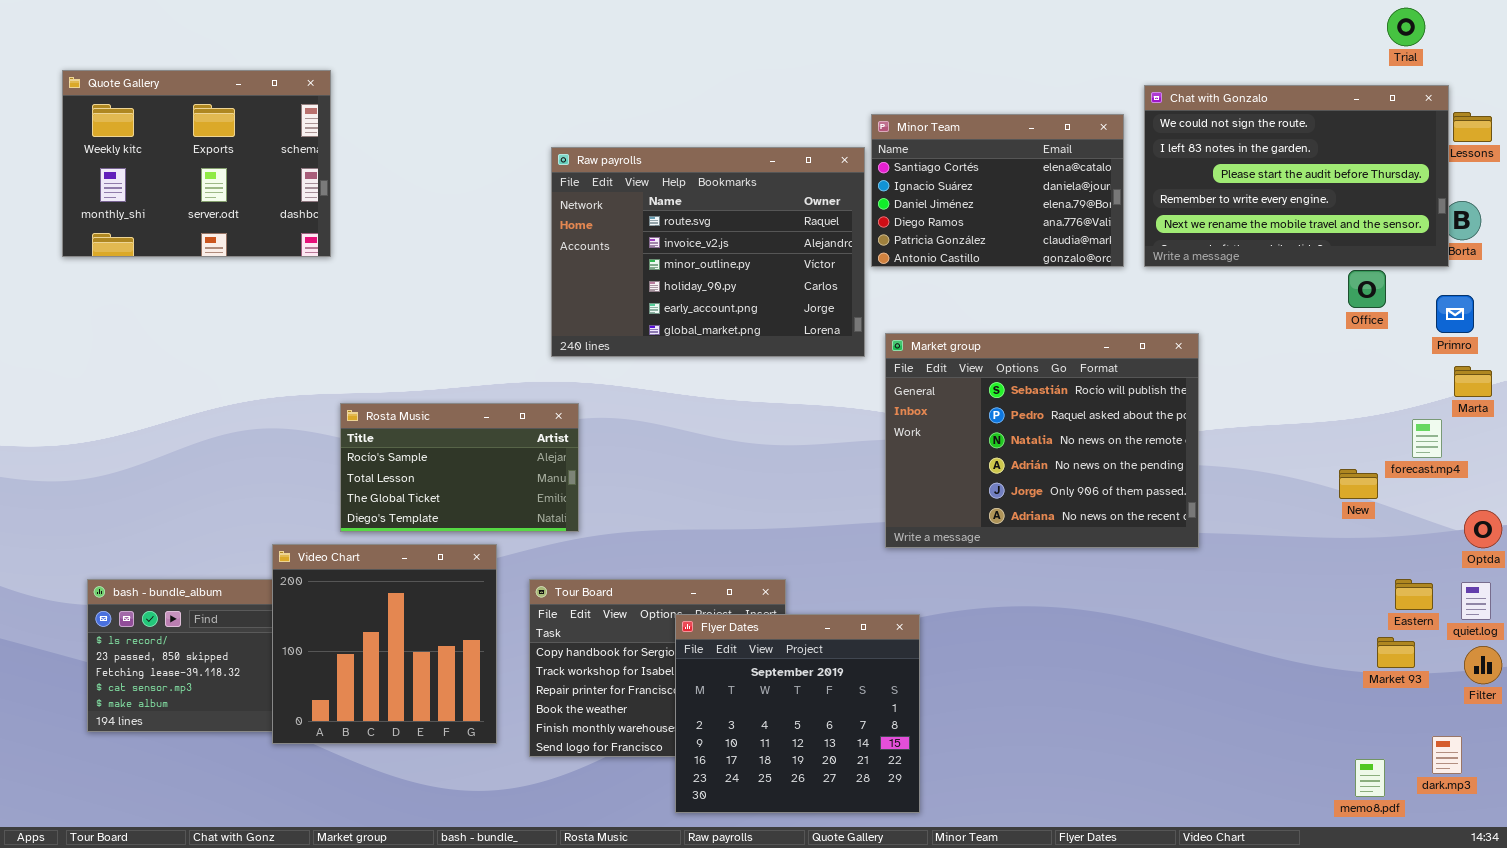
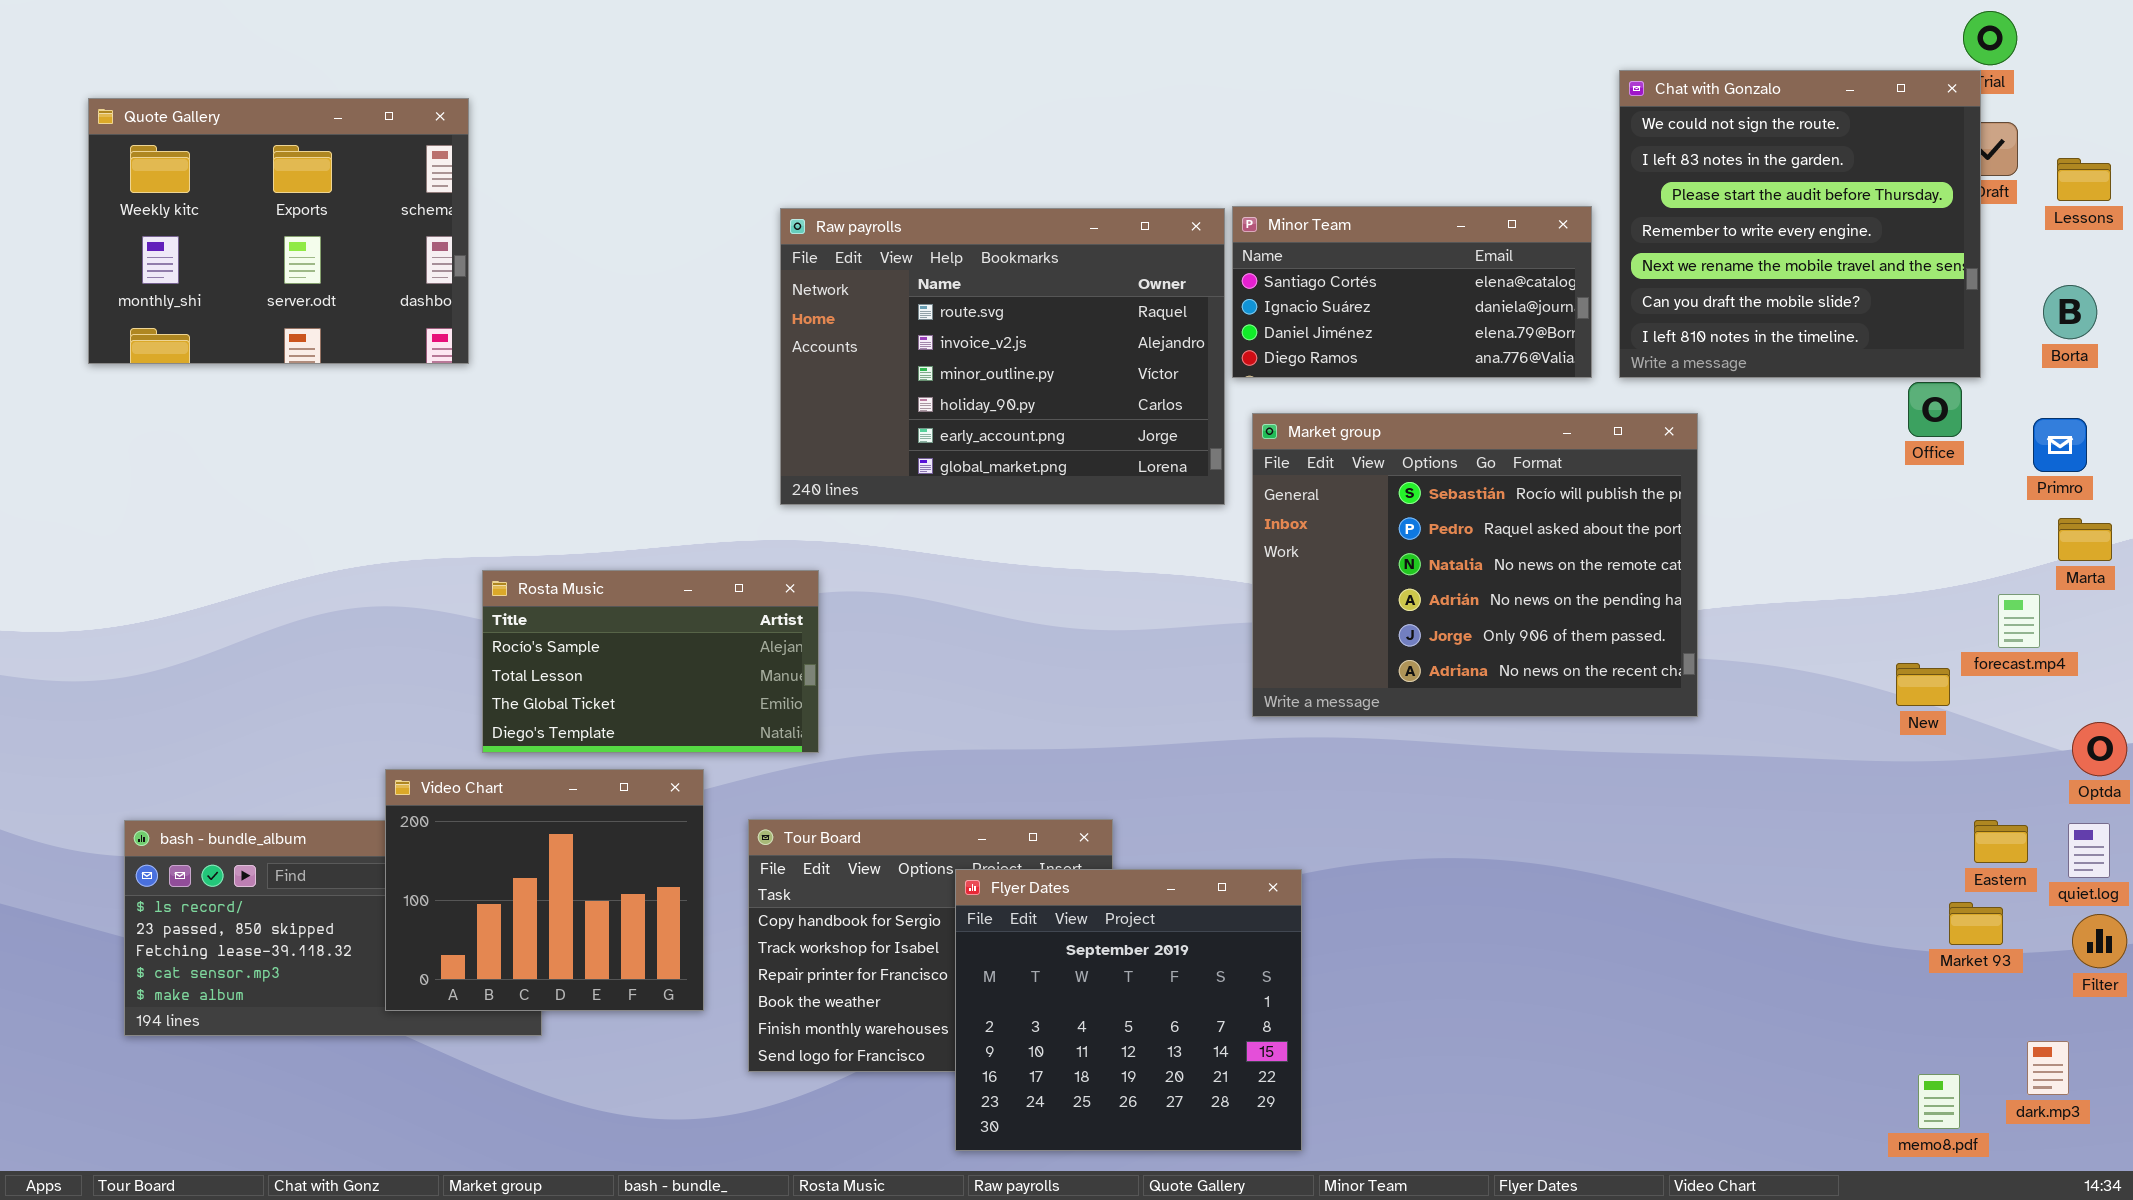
Chat with Gonzalo: [1144,85,1449,267] -> [1619,70,1981,378], resized
Minor Team: [871,114,1124,267] -> [1232,206,1592,378], resized
Market group: [885,333,1199,548] -> [1252,413,1698,717], moved
Video Chart: [272,544,497,744] -> [385,769,704,1011], resized

